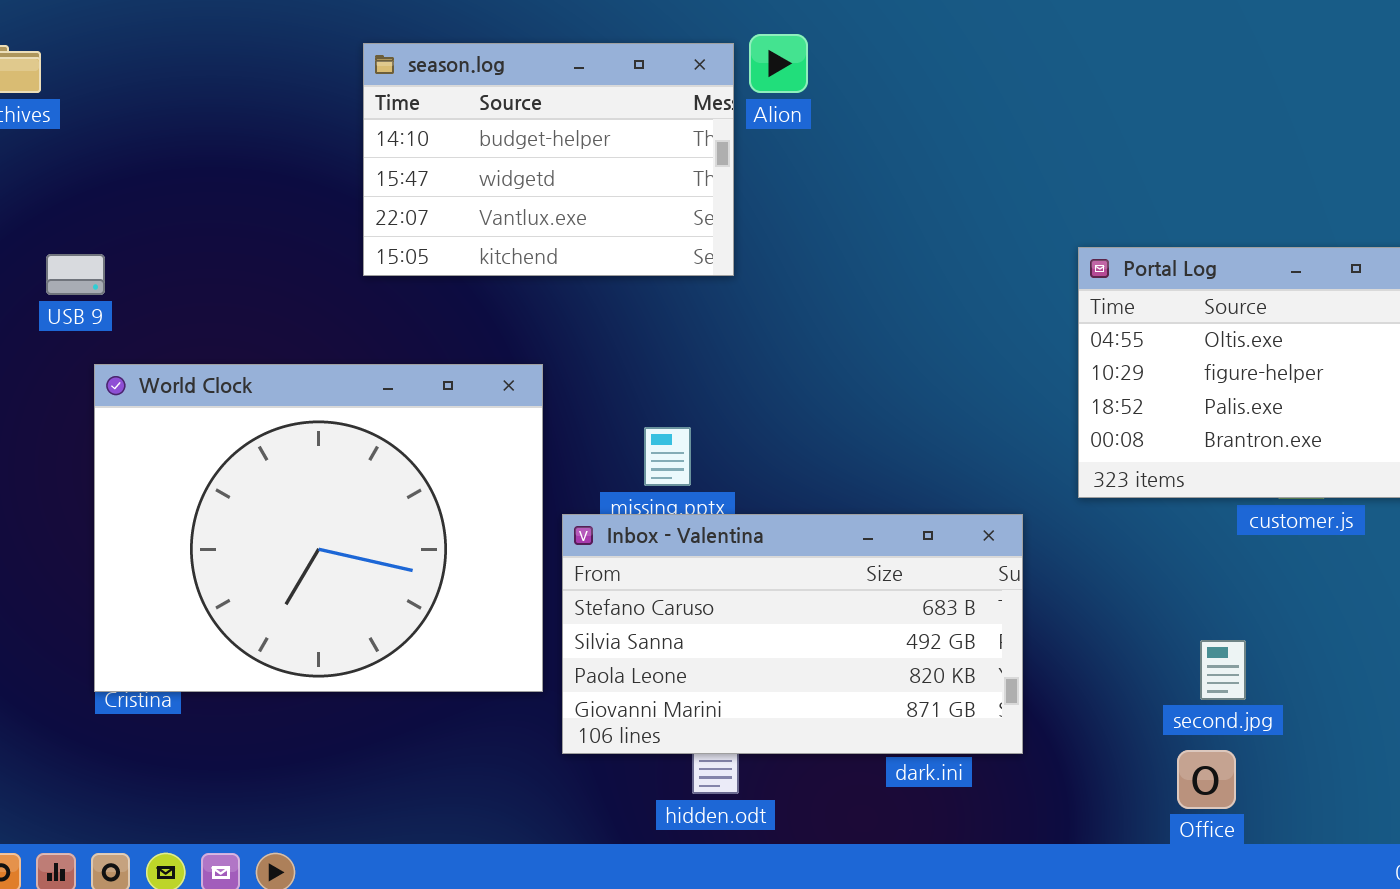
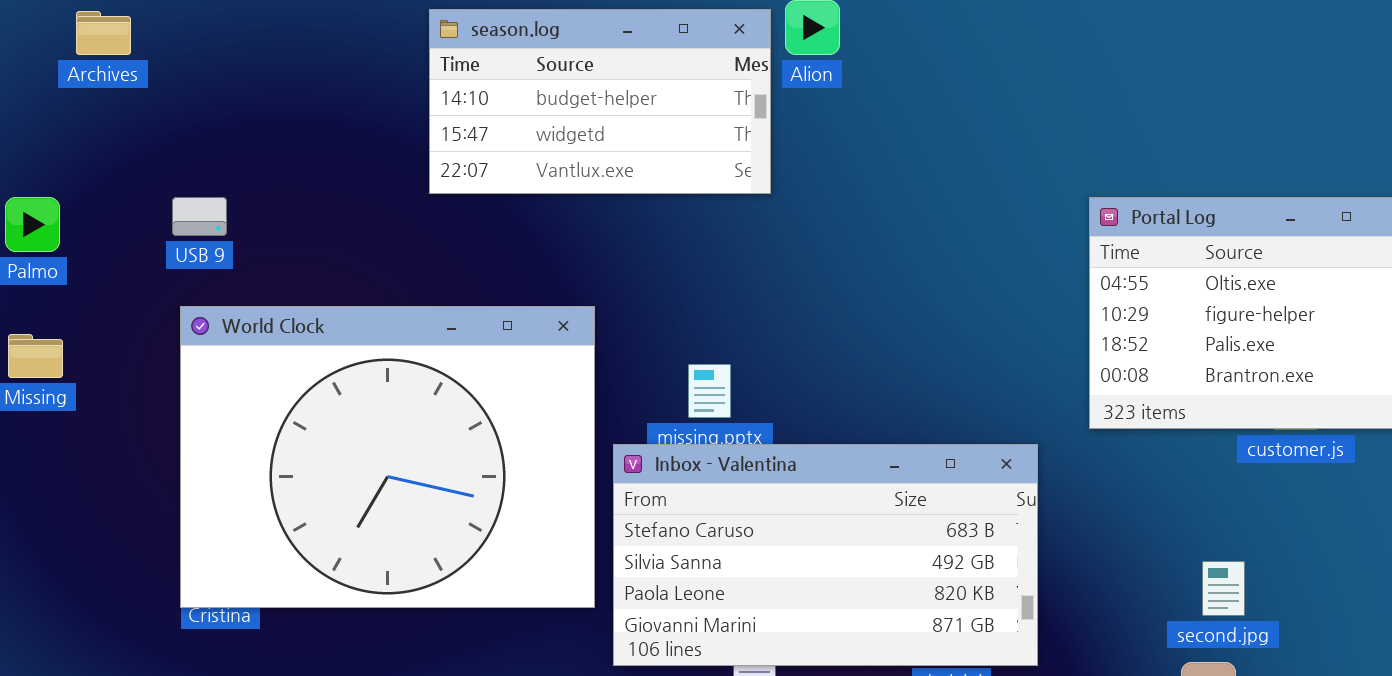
season.log: [363,43,734,276] -> [429,9,771,194], resized
USB 9: [46,254,105,295] -> [172,197,227,236], moved

